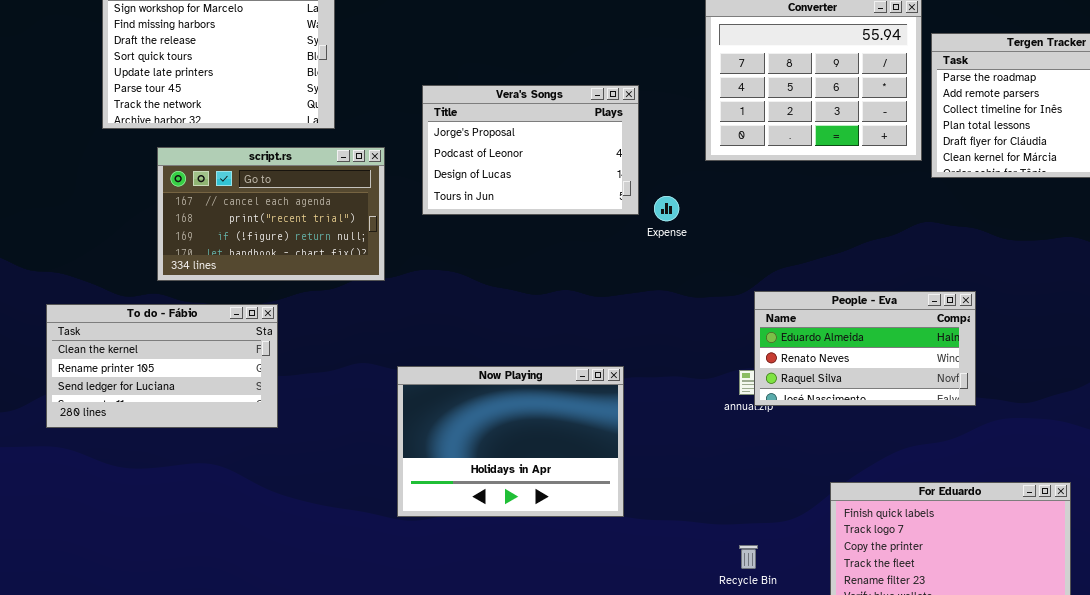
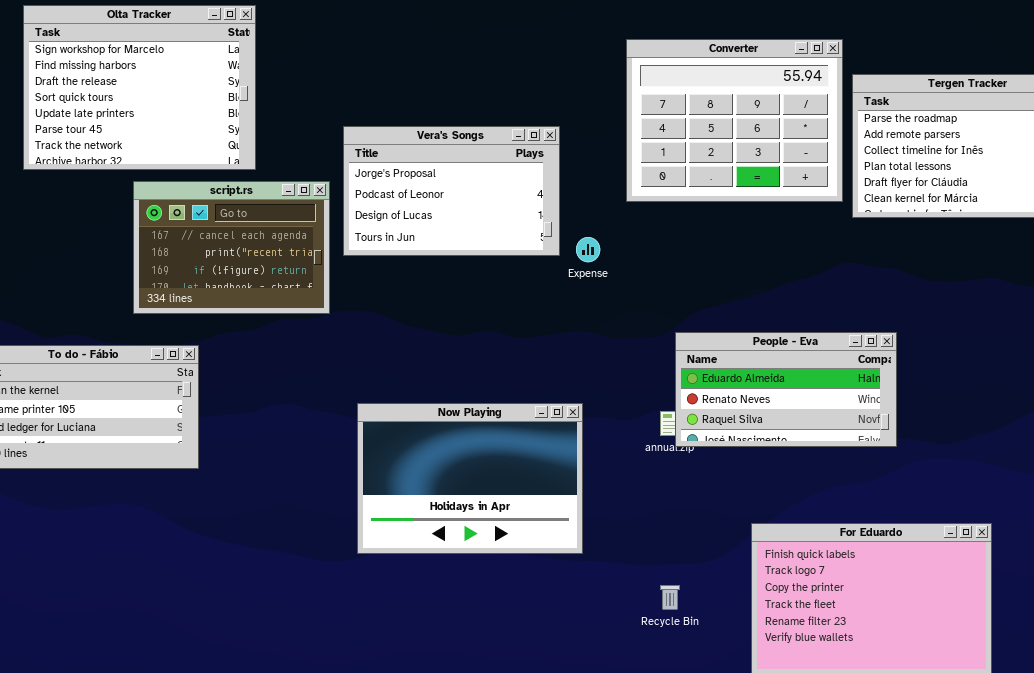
script.rs: [157,147,385,281] -> [133,181,330,314], moved, resized
Now Playing: [397,366,624,517] -> [357,403,583,554], moved

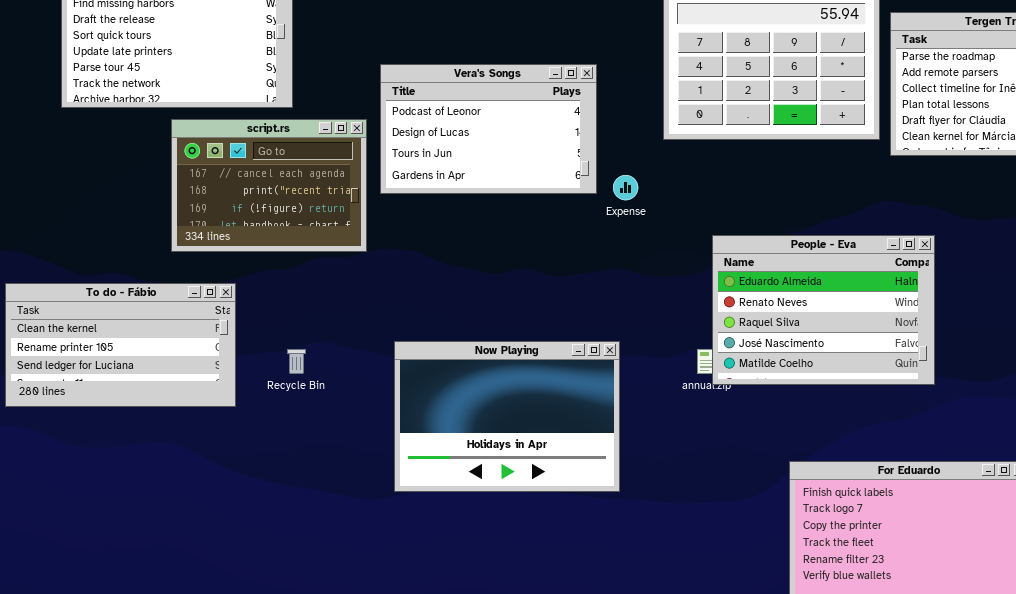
Vera's Songs: [343,126,560,256] -> [380,64,597,194], scrolled down 1 row
People - Eva: [675,332,897,447] -> [712,235,935,385], resized
Recycle Bin: [660,585,680,610] -> [287,349,306,374], moved

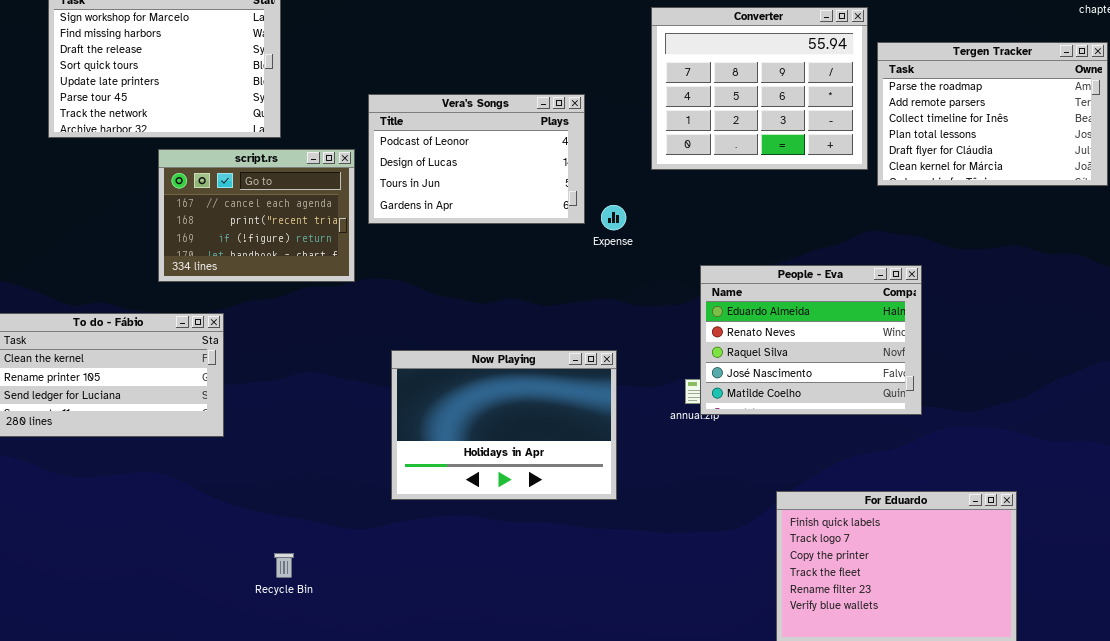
Now Playing: [394,341,620,492] -> [391,350,617,500], moved
Recycle Bin: [287,349,306,374] -> [274,553,294,578], moved

